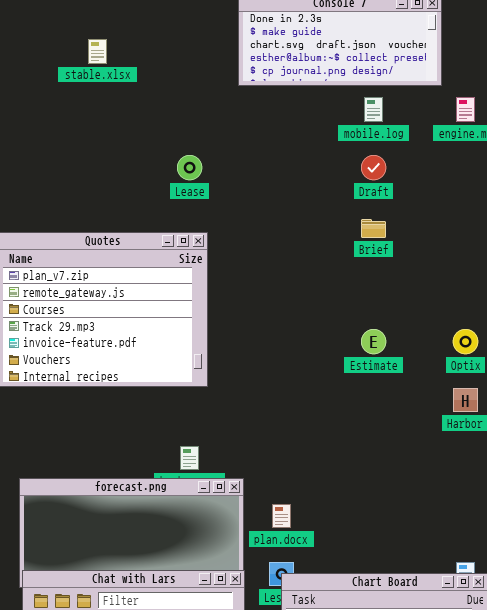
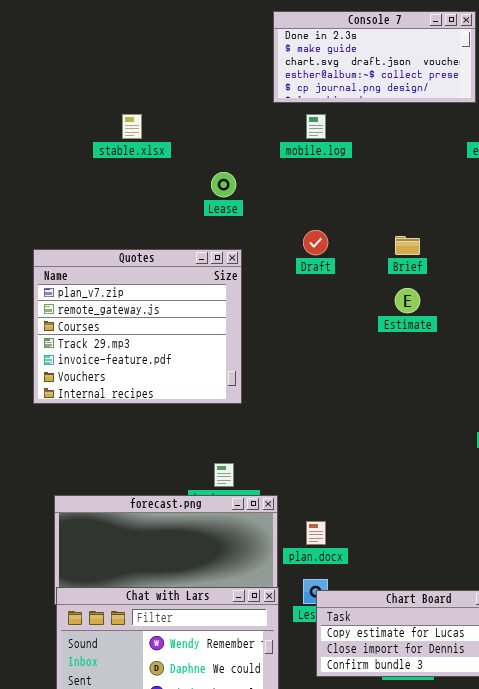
stable.xlsx: [88,39,107,64] -> [122,114,142,139], moved
mobile.log: [364,97,383,122] -> [306,114,326,139], moved
Draft: [361,155,386,180] -> [303,230,328,255], moved
Estimate: [361,329,386,354] -> [395,288,420,313], moved

